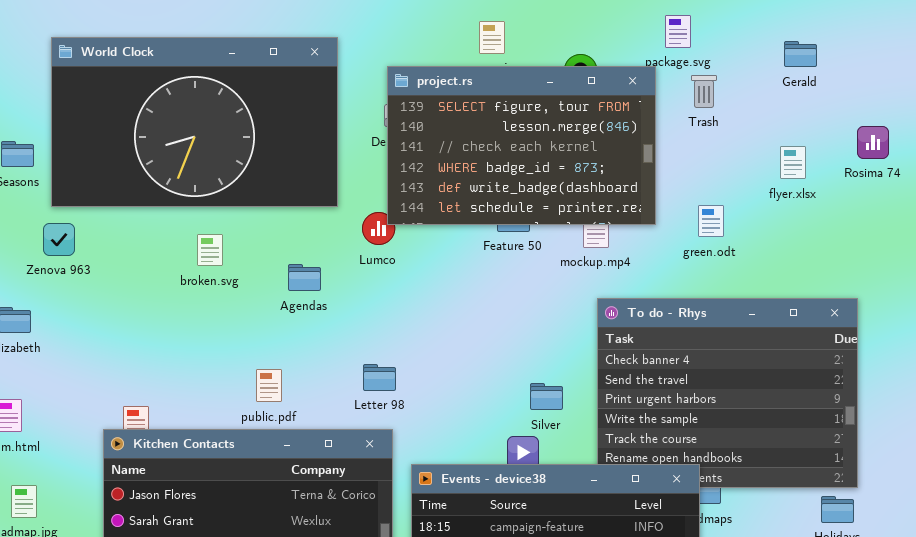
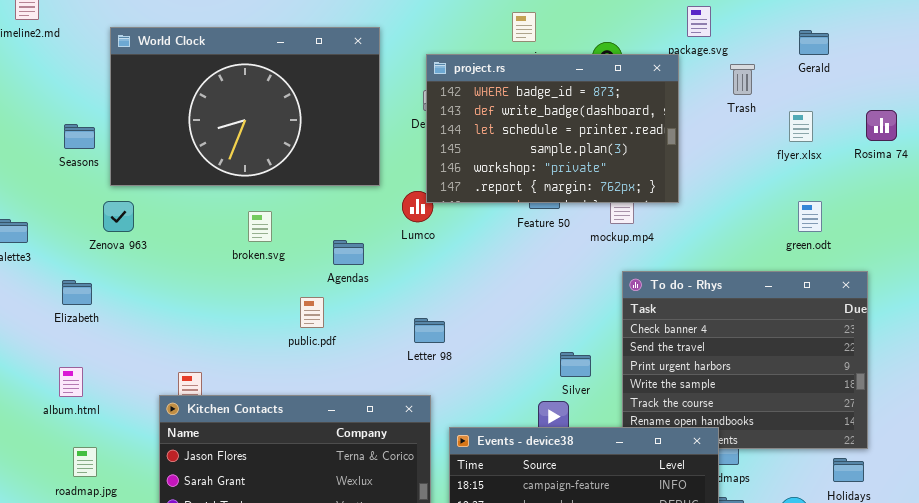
project.rs: [387,66,656,225] -> [426,54,679,203], scrolled down 3 rows
Trash: [691,75,717,108] -> [730,64,755,95], moved
flyer.xlsx: [780,146,806,179] -> [789,111,813,142], moved
green.odt: [698,205,724,237] -> [798,201,822,232], moved
Letter 98: [363,364,396,391] -> [414,318,445,343], moved
public.pdf: [256,369,282,402] -> [300,297,324,328], moved

